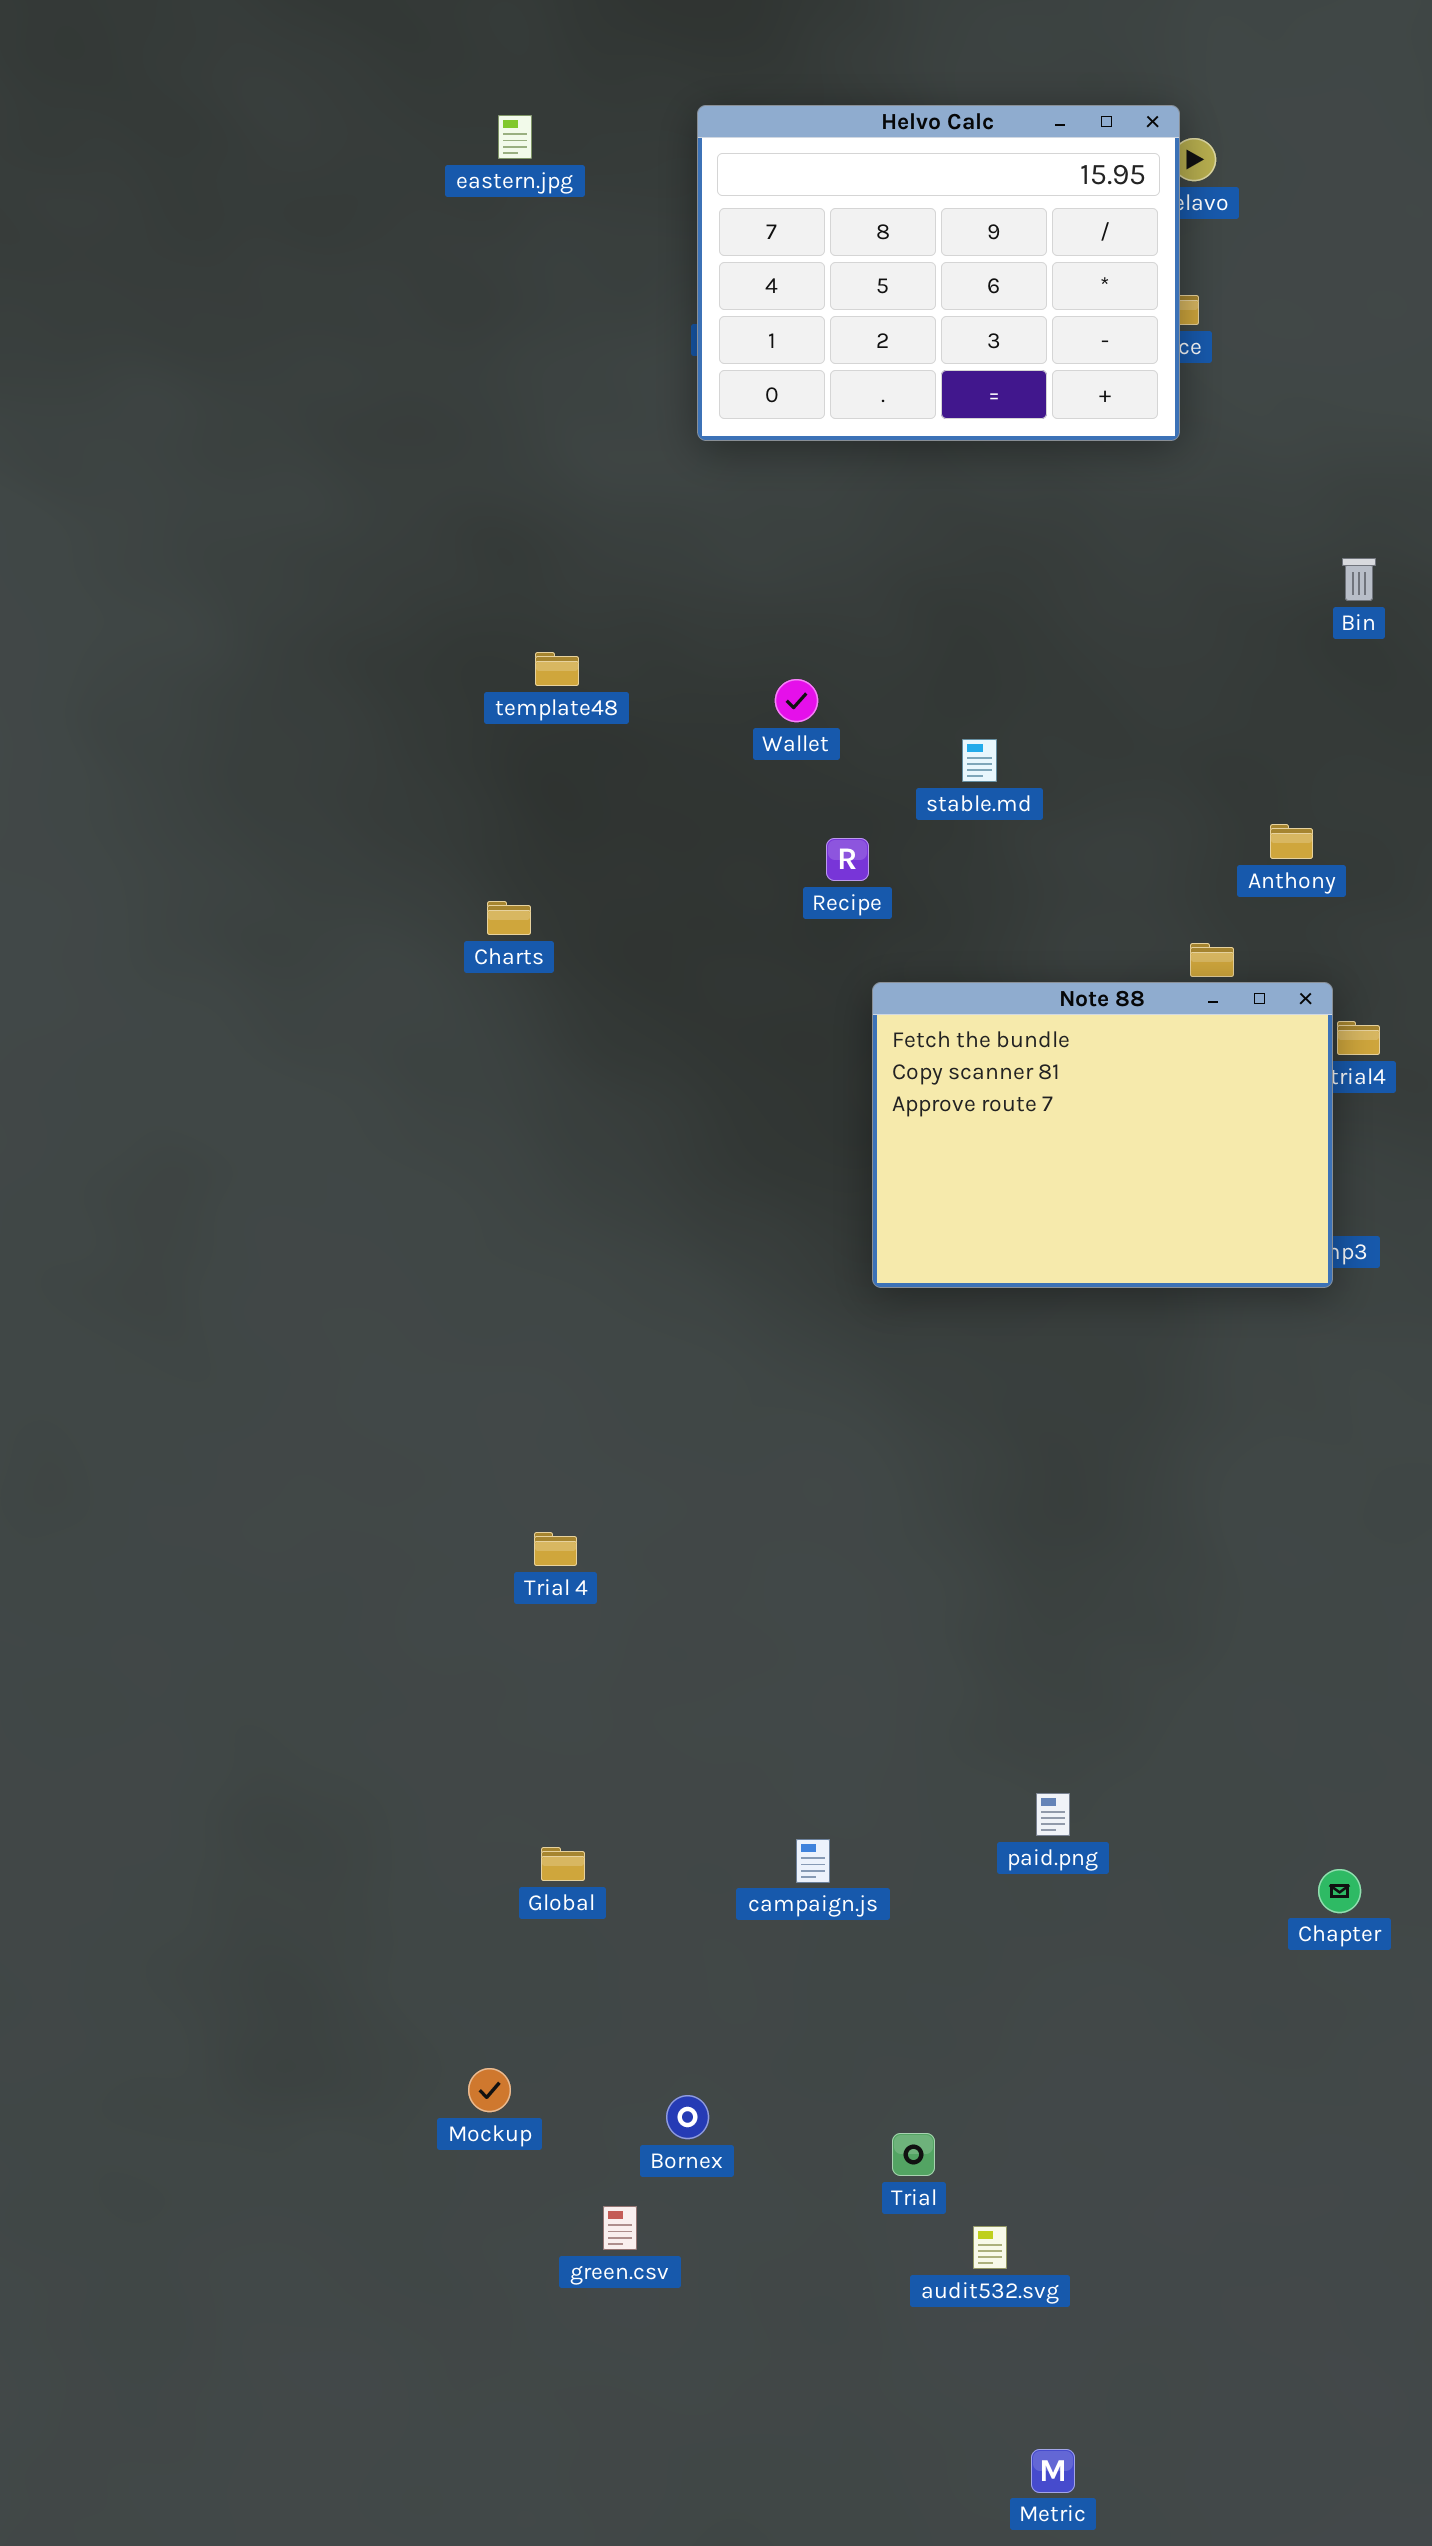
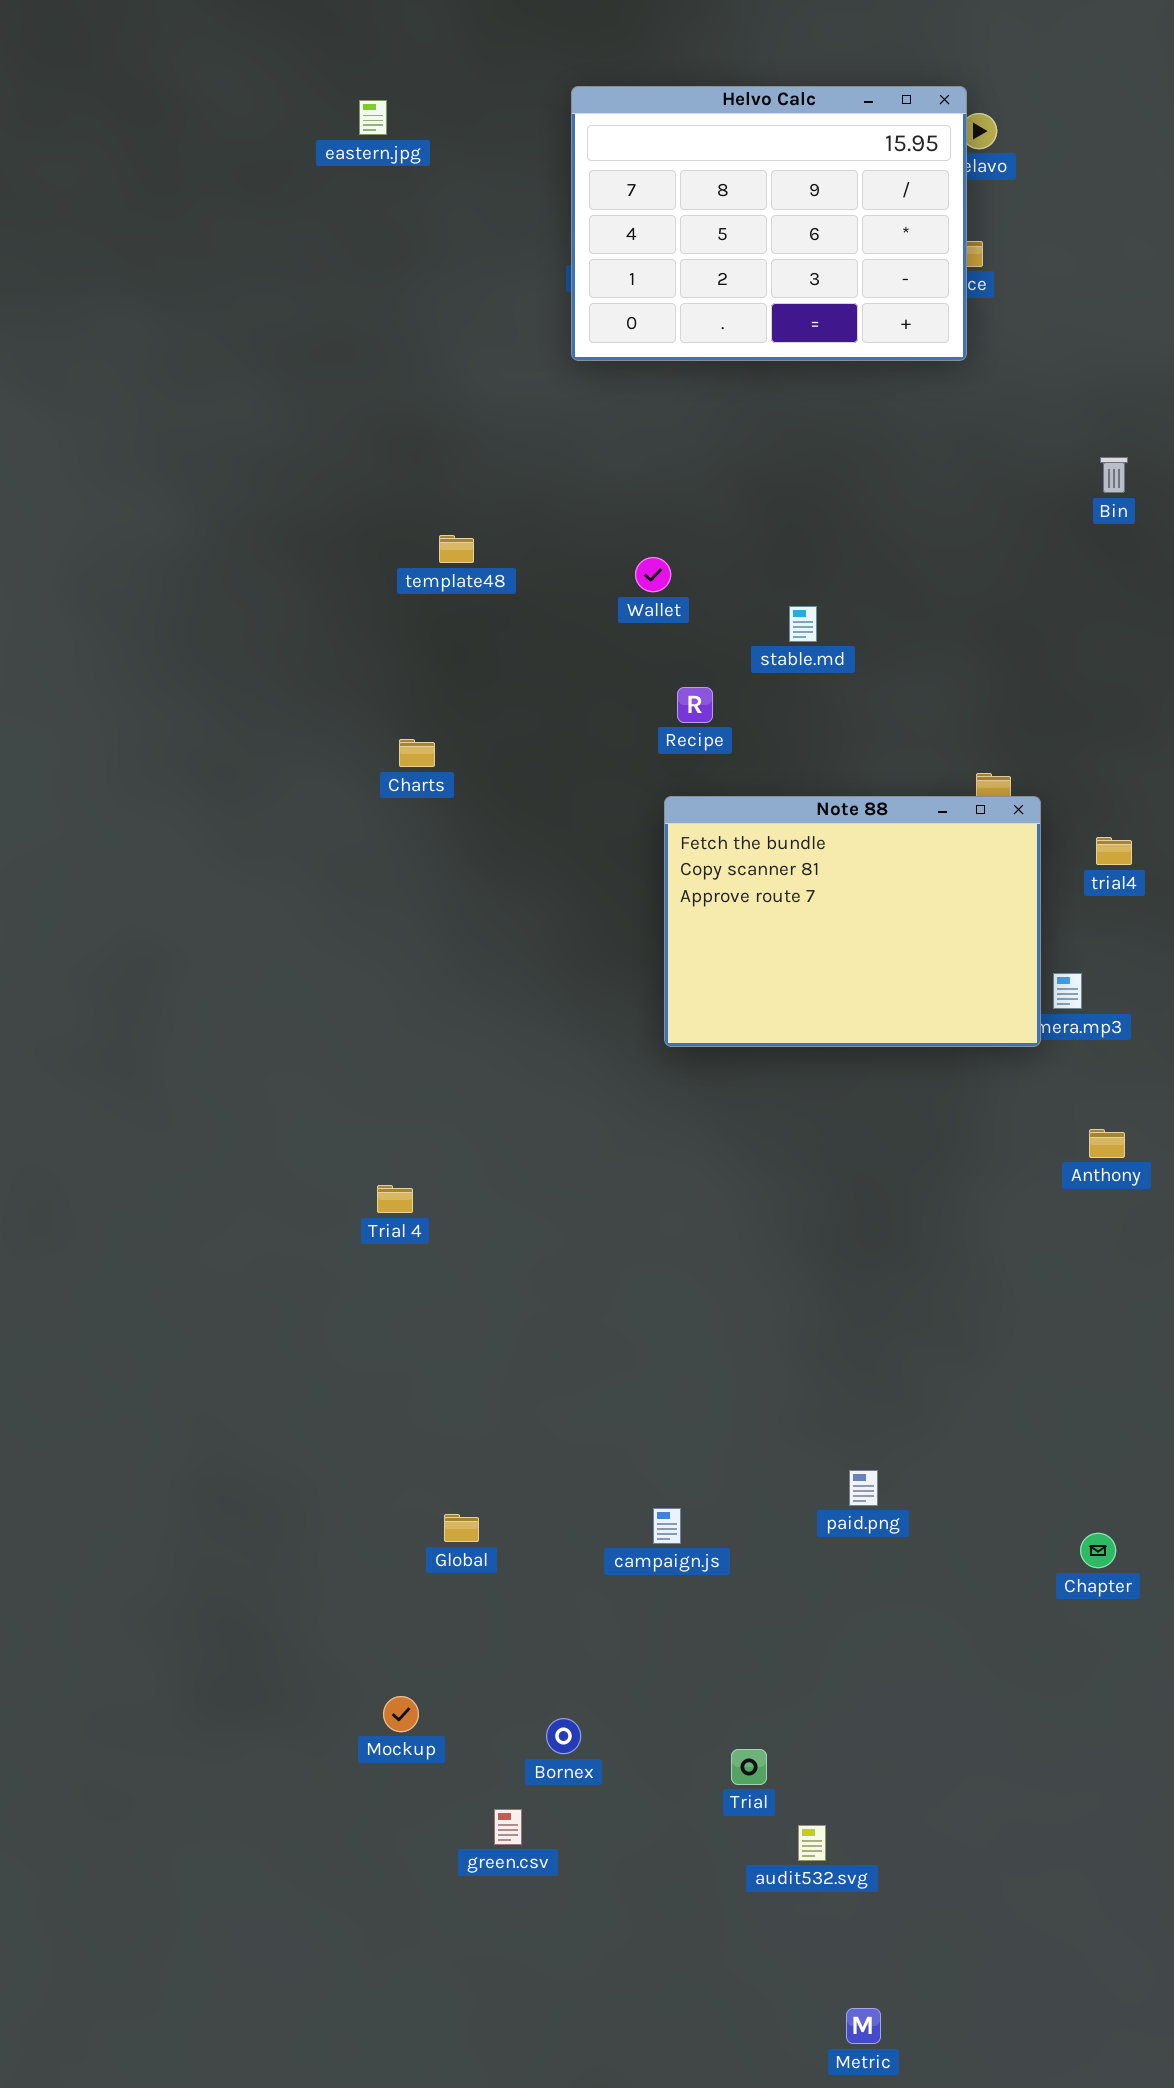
eastern.jpg: [498,115,532,159] -> [359,100,387,135], moved
Anthony: [1270,824,1313,859] -> [1089,1129,1125,1158], moved
Note 88: [872,982,1333,1288] -> [664,796,1041,1047], moved
Trial 4: [534,1532,577,1566] -> [377,1185,413,1213], moved

